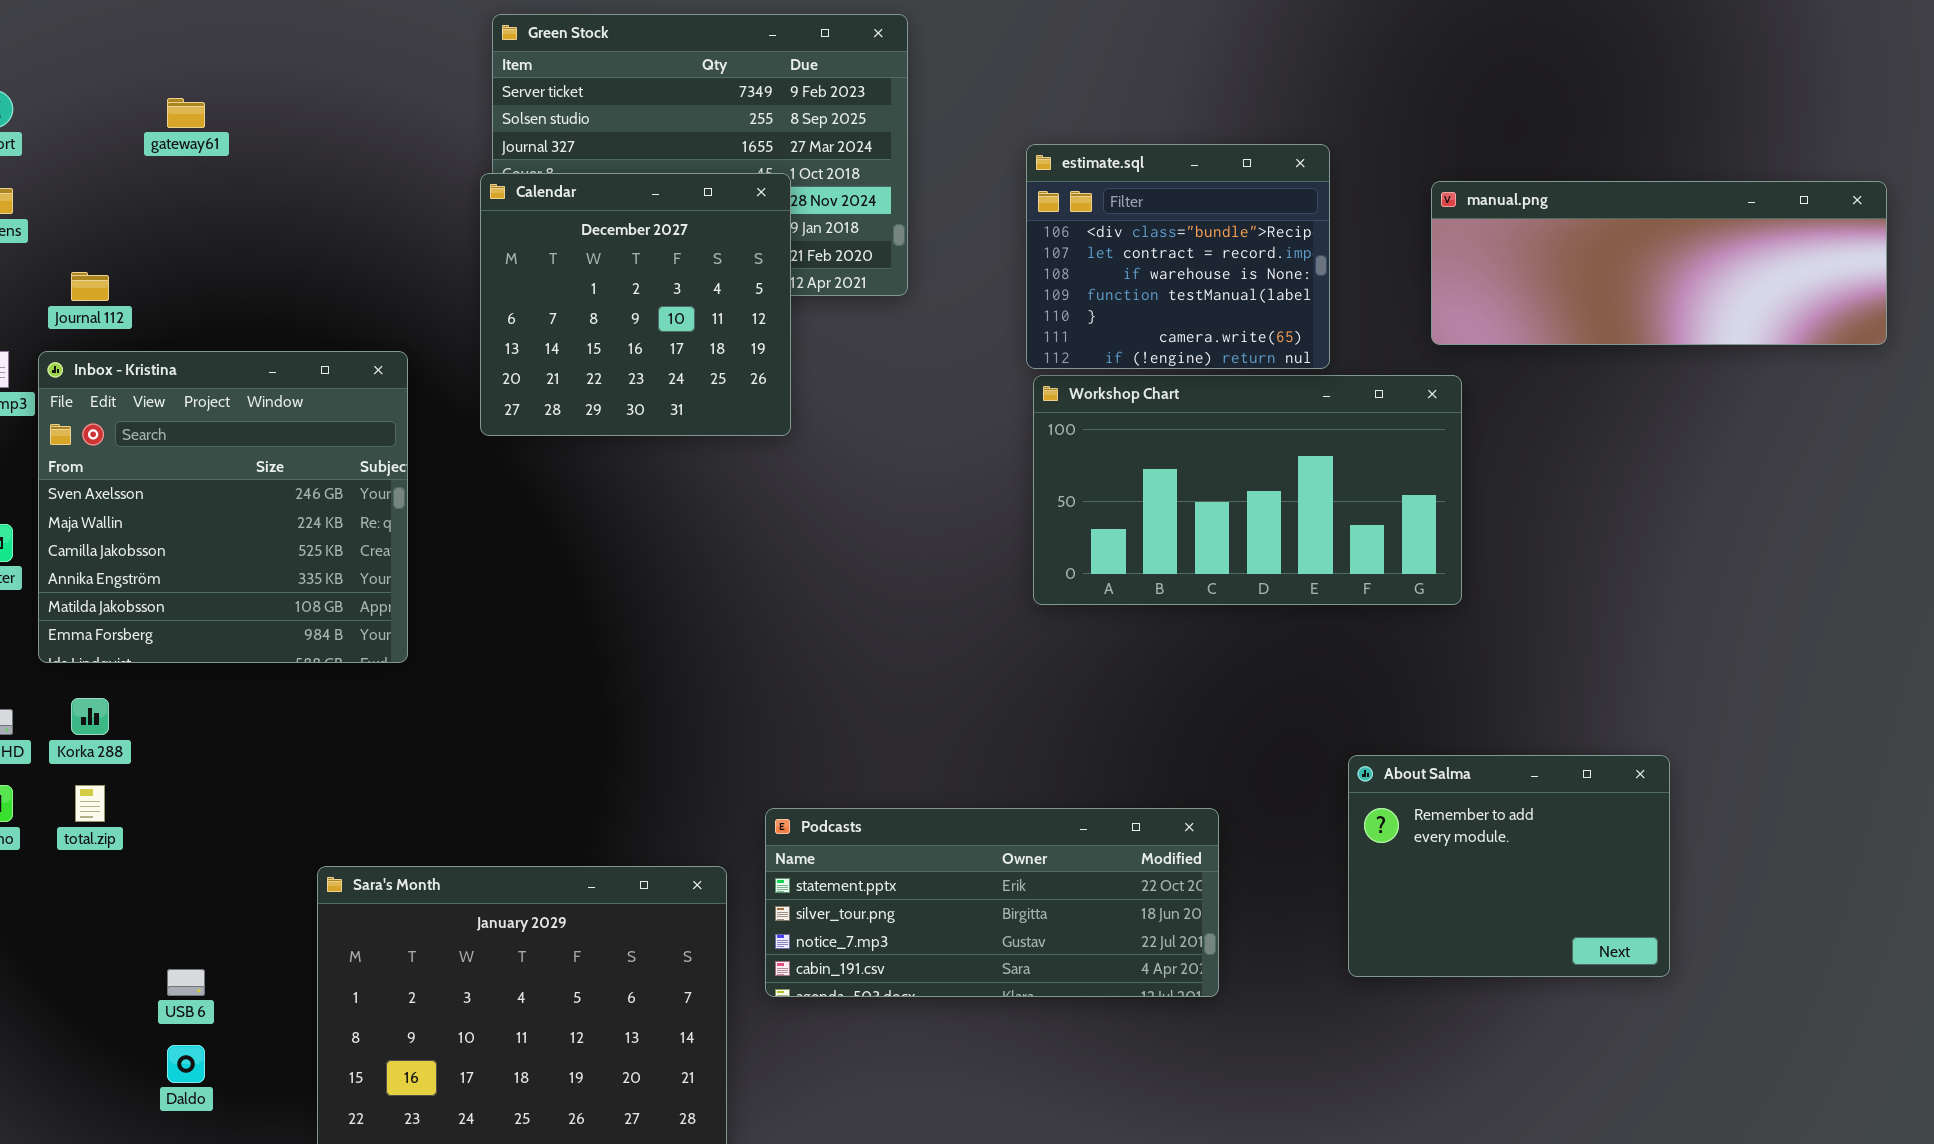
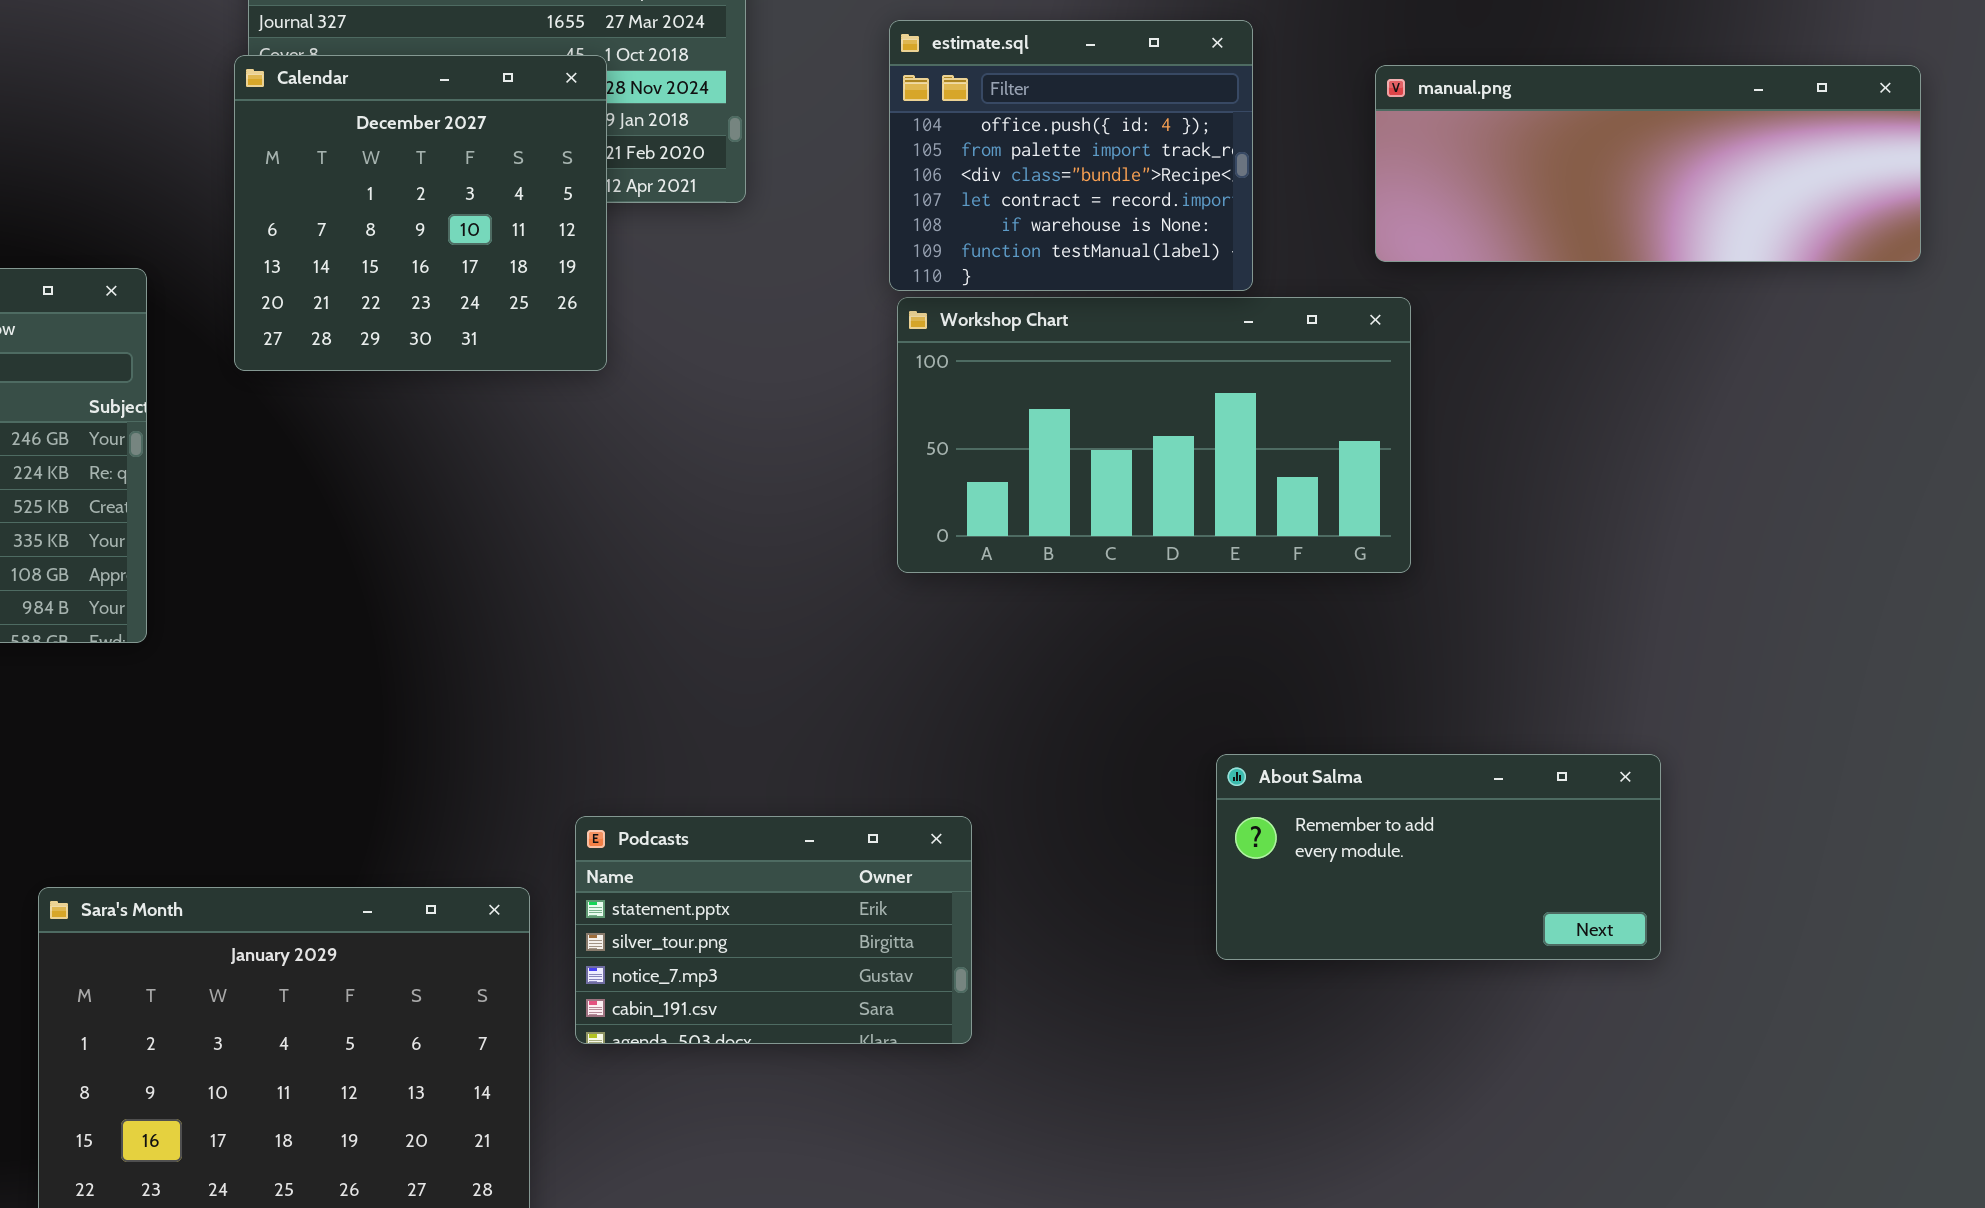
estimate.sql: [1026,144,1330,369] -> [889,20,1253,291], scrolled up 2 rows
About Salma: [1348,755,1670,977] -> [1216,754,1661,960], resized
Podcasts: [765,808,1219,997] -> [575,816,972,1044], resized

